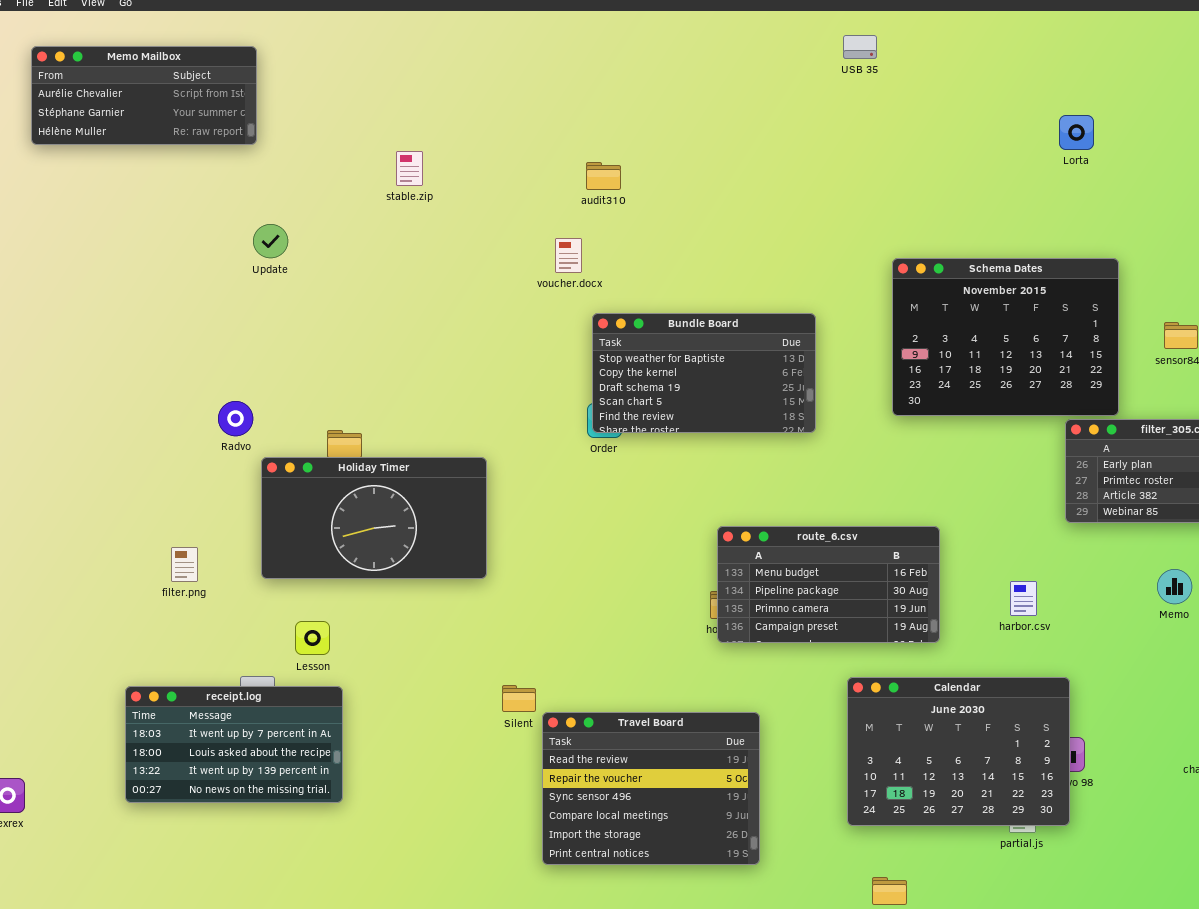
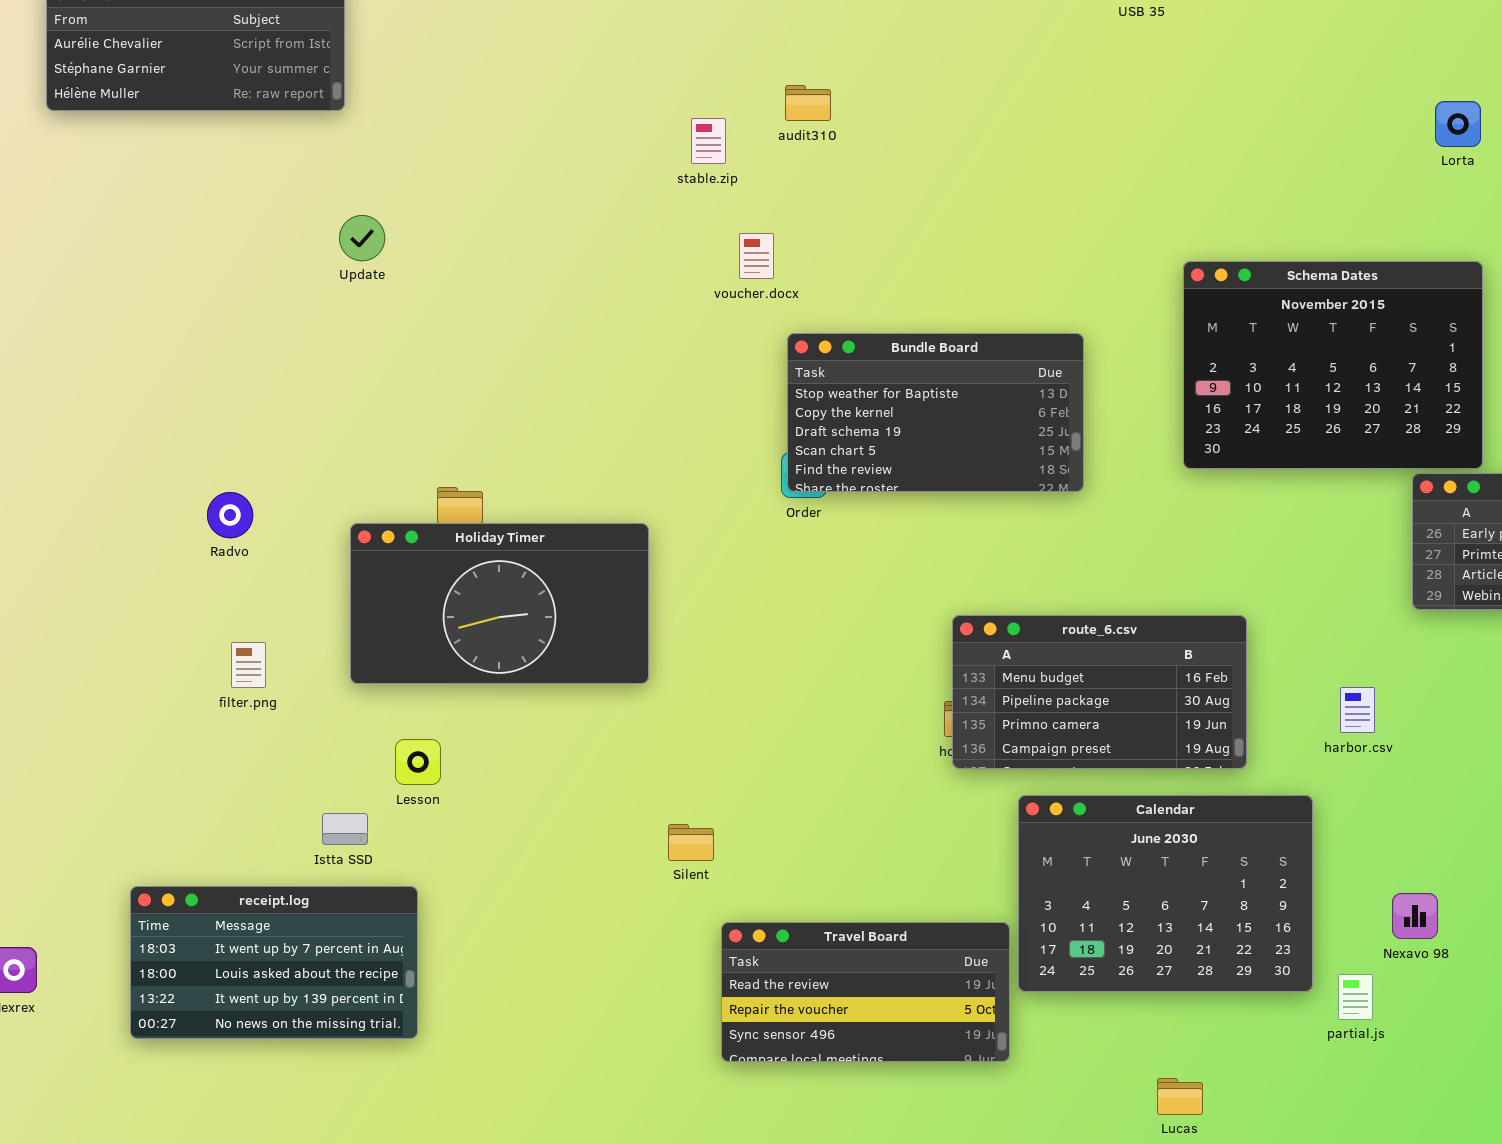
Lorta: [1059,115,1094,150] -> [1435,101,1481,147], moved
stable.zip: [396,151,423,186] -> [691,118,726,164], moved
audit310: [586,162,621,190] -> [785,85,831,121], moved
Radvo: [218,401,253,436] -> [207,492,253,538], moved
Calendar: [847,677,1070,826] -> [1018,795,1313,992], moved
receipt.log: [125,686,343,803] -> [130,886,418,1039], moved
Travel Board: [542,712,760,865] -> [721,922,1010,1062], resized

